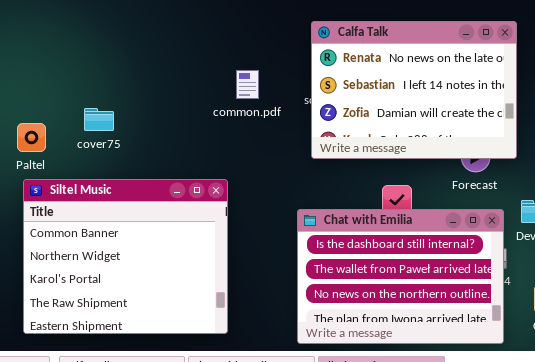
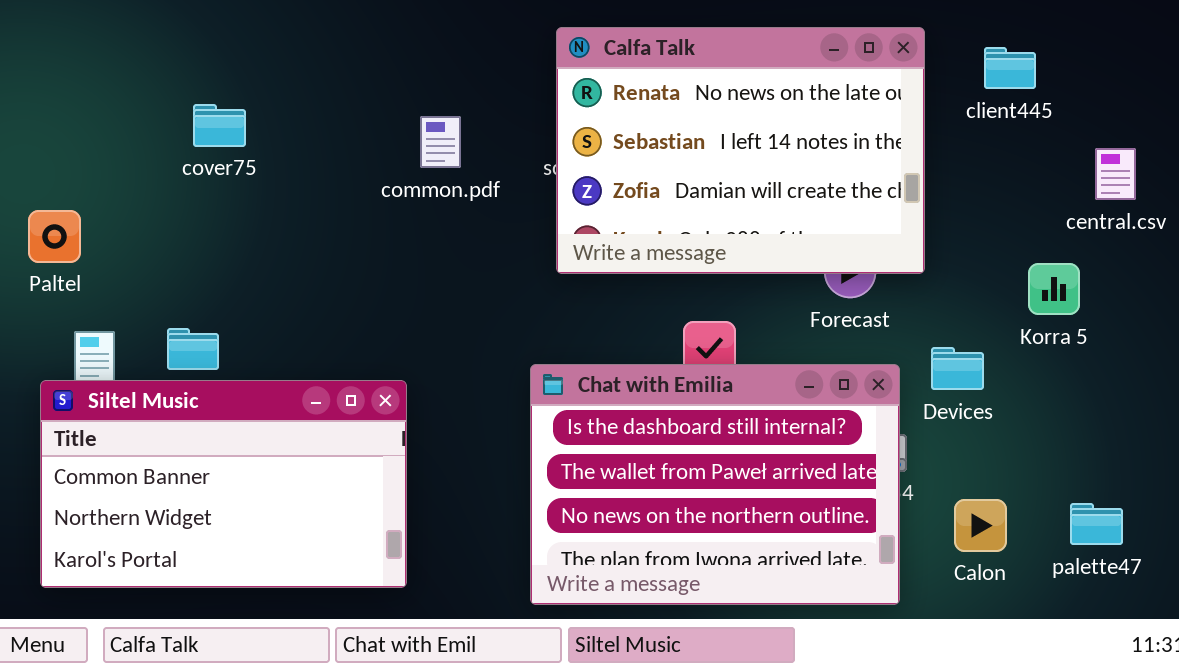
cover75: [84,108,114,131] -> [193,104,246,147], moved
Siltel Music: [23,179,228,334] -> [40,380,407,588], resized

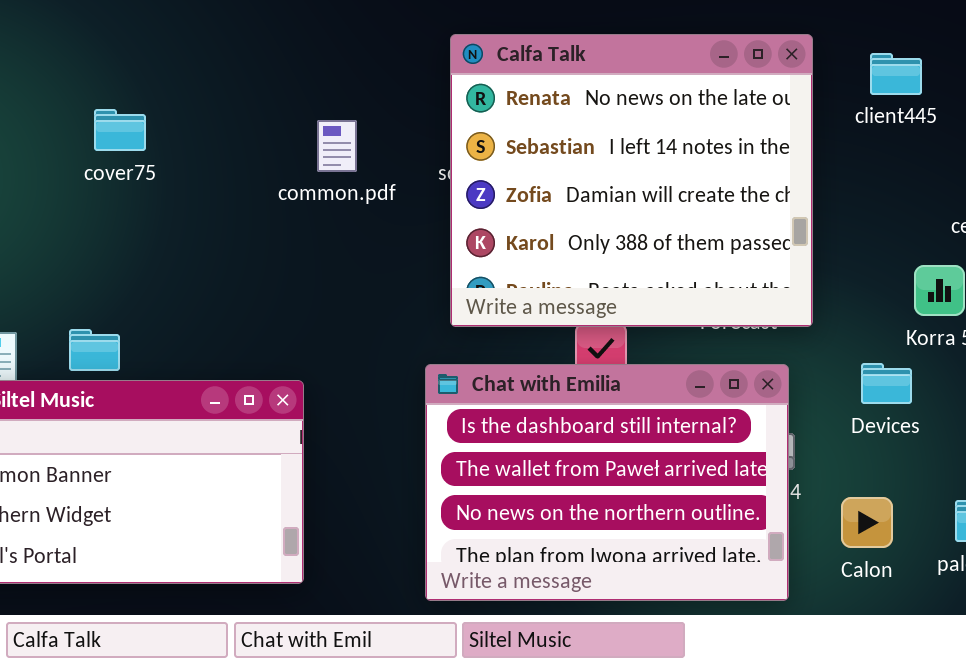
Calfa Talk: [556,27,925,274] -> [450,34,813,327], resized
Devices: [931,347,984,390] -> [861,363,912,404], moved

